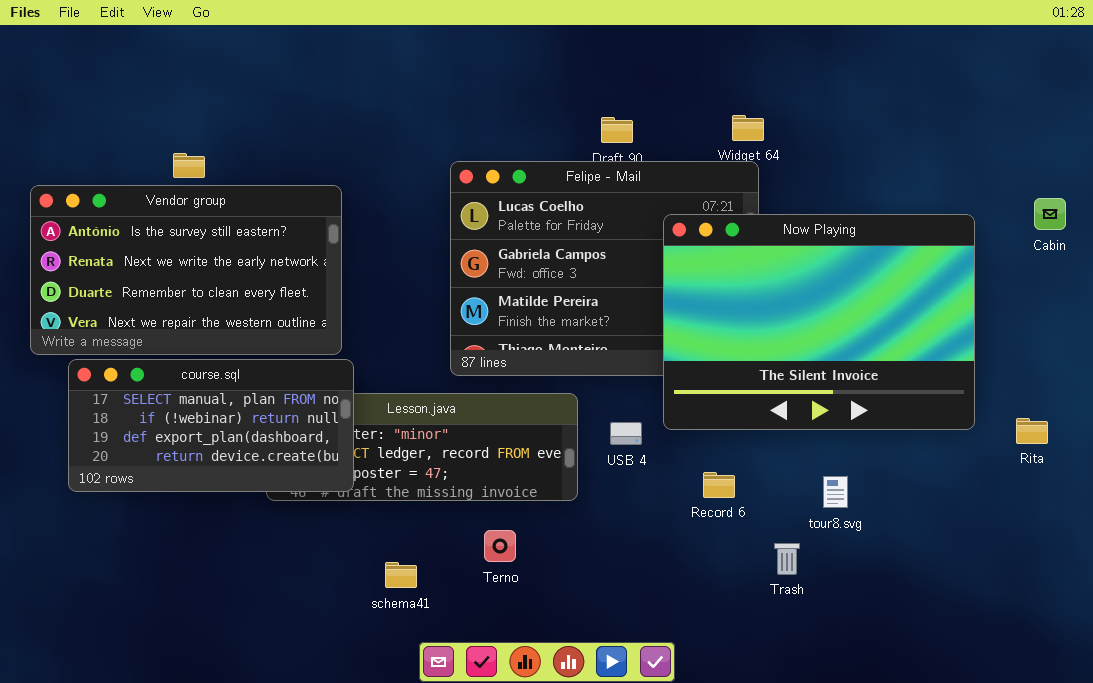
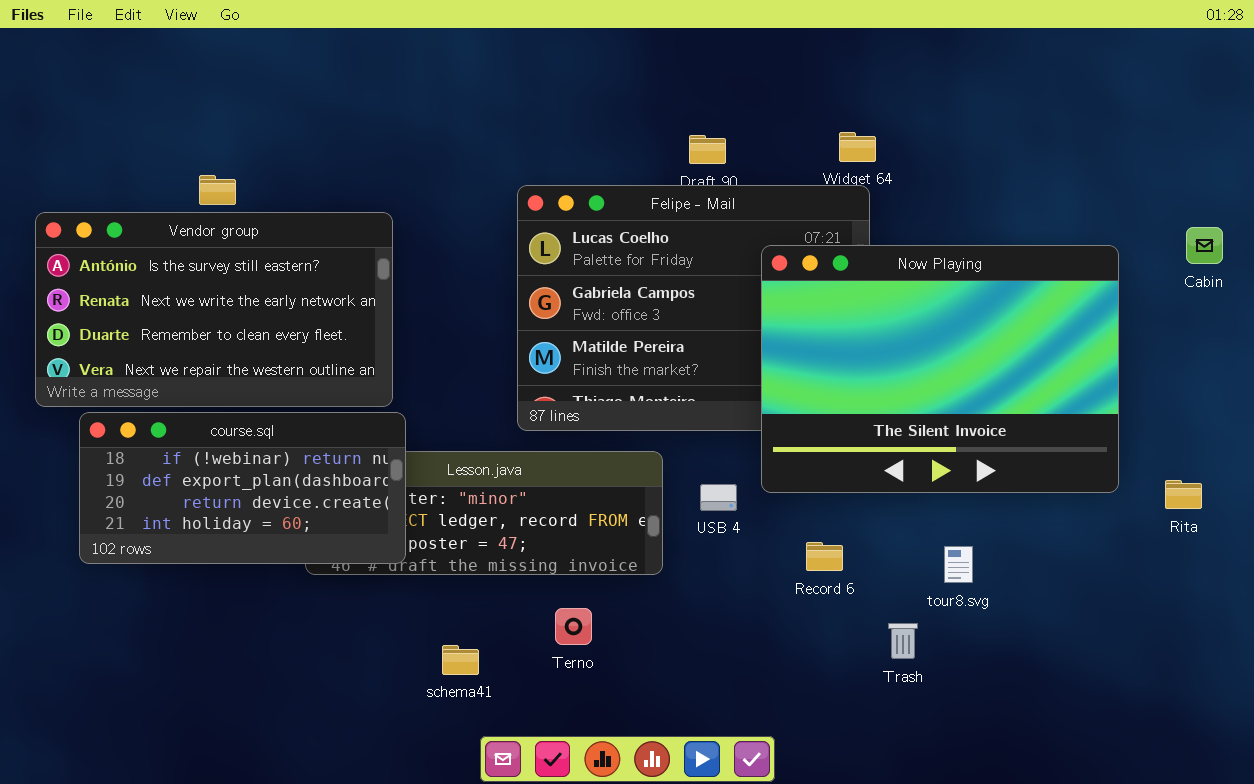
course.sql: [68,359,354,492] -> [79,412,406,564], scrolled down 1 row

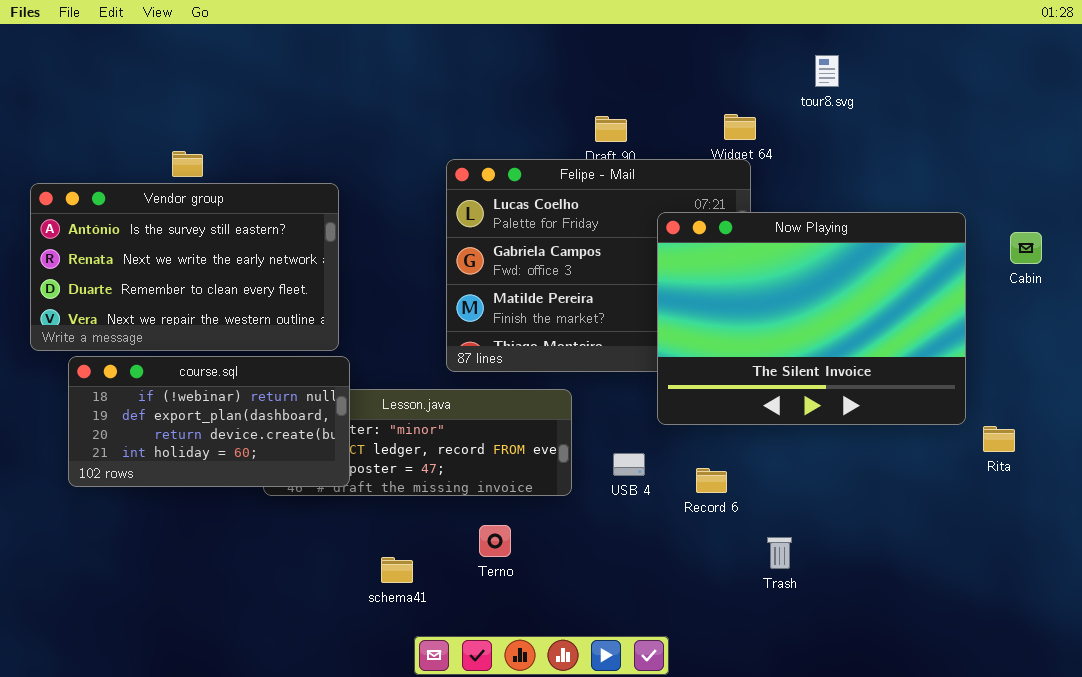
Cabin: [1186,227,1223,264] -> [1010,232,1042,264], moved
Rita: [1165,480,1202,509] -> [983,426,1015,452], moved
USB 4: [700,484,737,511] -> [613,453,645,476], moved
tour8.svg: [944,546,973,583] -> [815,55,839,87], moved

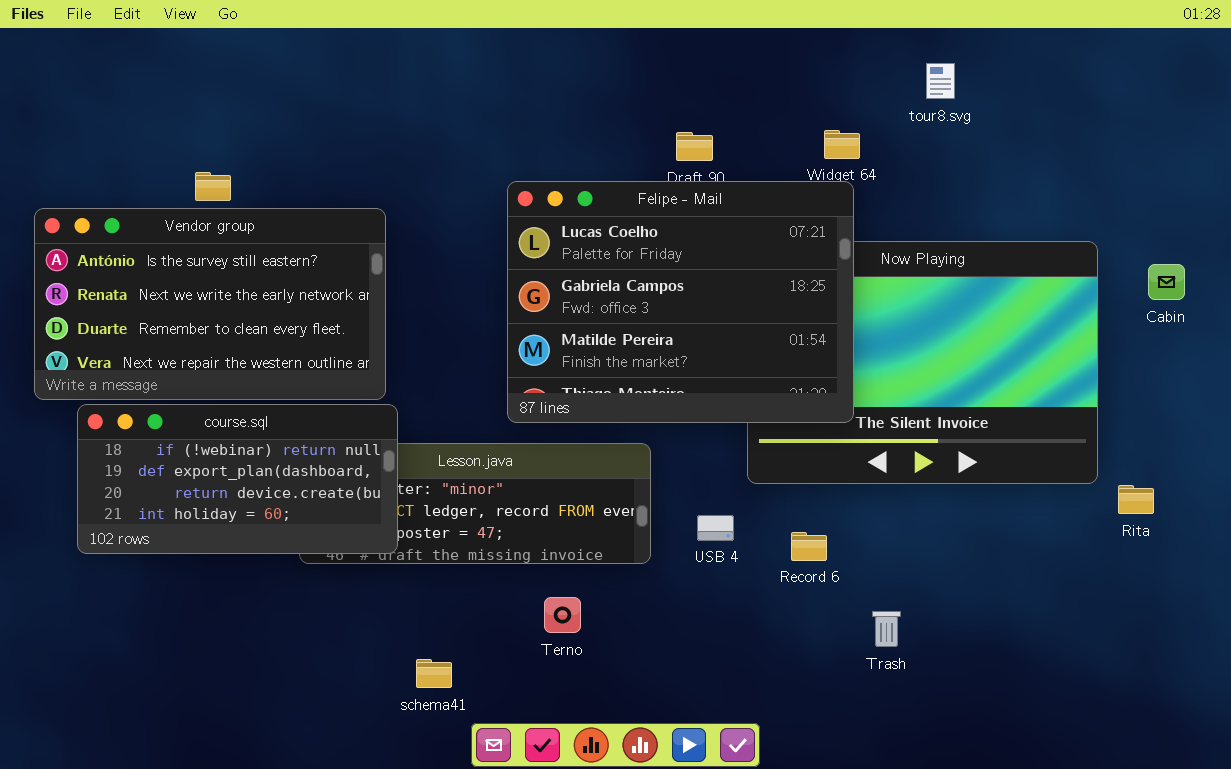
Felipe - Mail: [446,159,751,372] -> [507,181,854,423], raised
schema41: [381,557,413,583] -> [416,659,452,688], moved

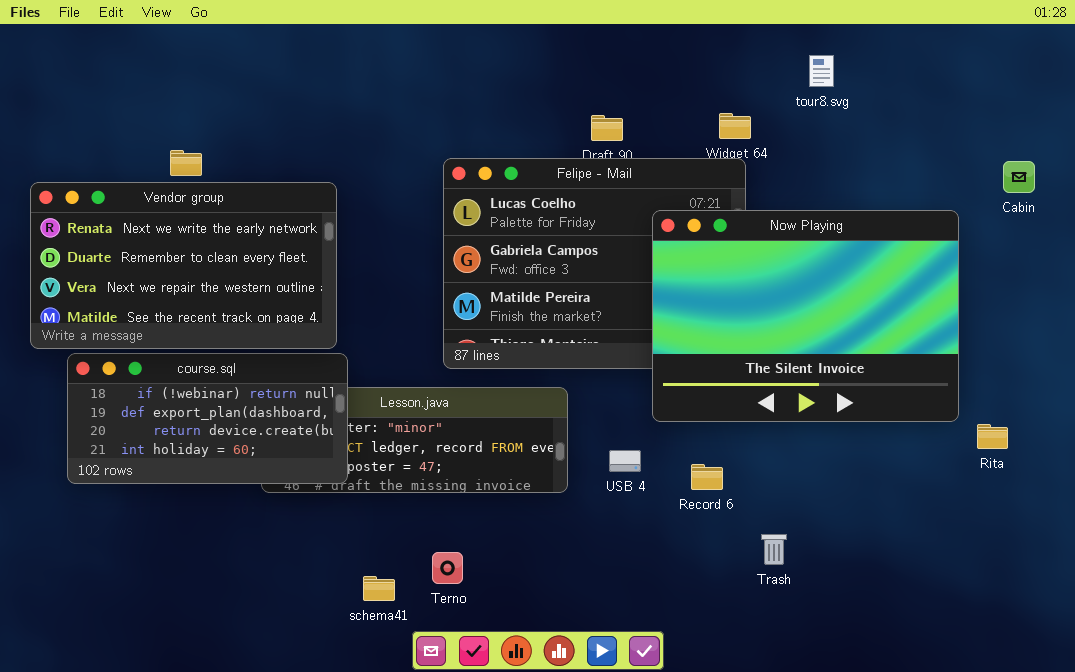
Vendor group: [34,208,386,400] -> [30,182,337,349], scrolled down 1 row
Now Playing: [747,241,1098,484] -> [652,210,959,422], raised
Cabin: [1148,264,1185,300] -> [1003,161,1035,193], moved
Terno: [544,597,581,633] -> [432,552,463,584], moved

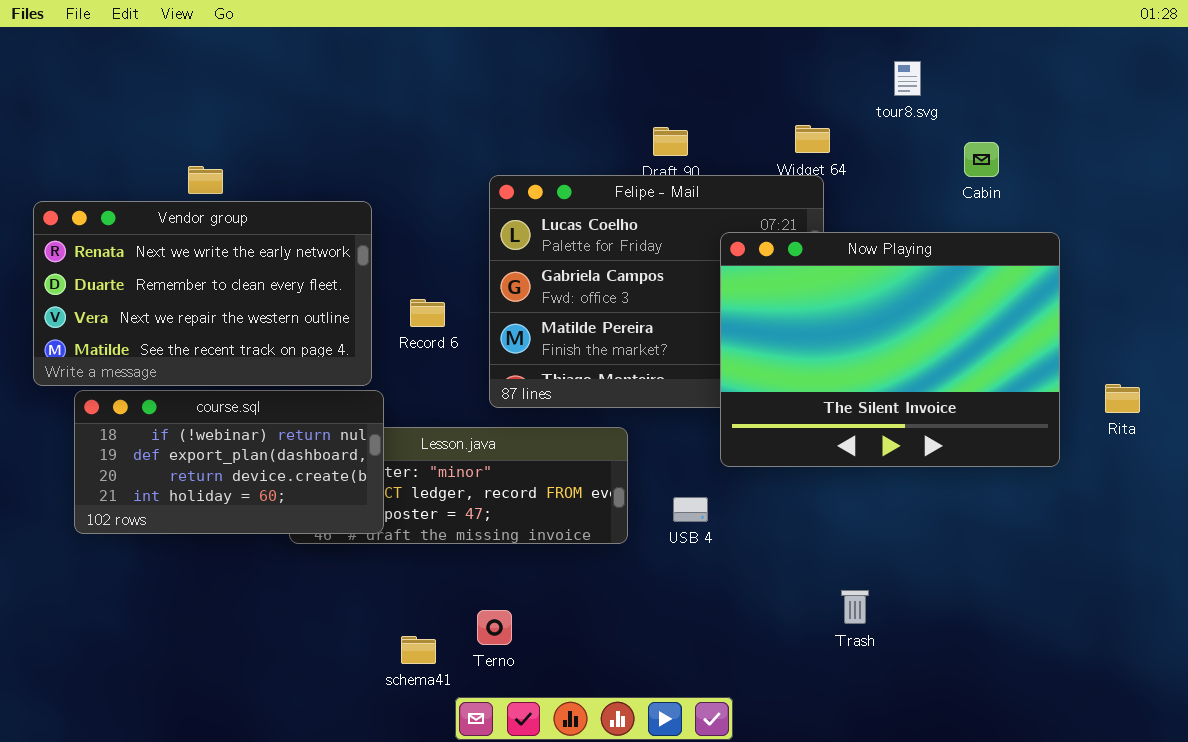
Cabin: [1003,161,1035,193] -> [964,142,999,177], moved
Rita: [977,424,1008,449] -> [1105,384,1140,413], moved
Record 6: [691,464,723,490] -> [410,299,445,327], moved

